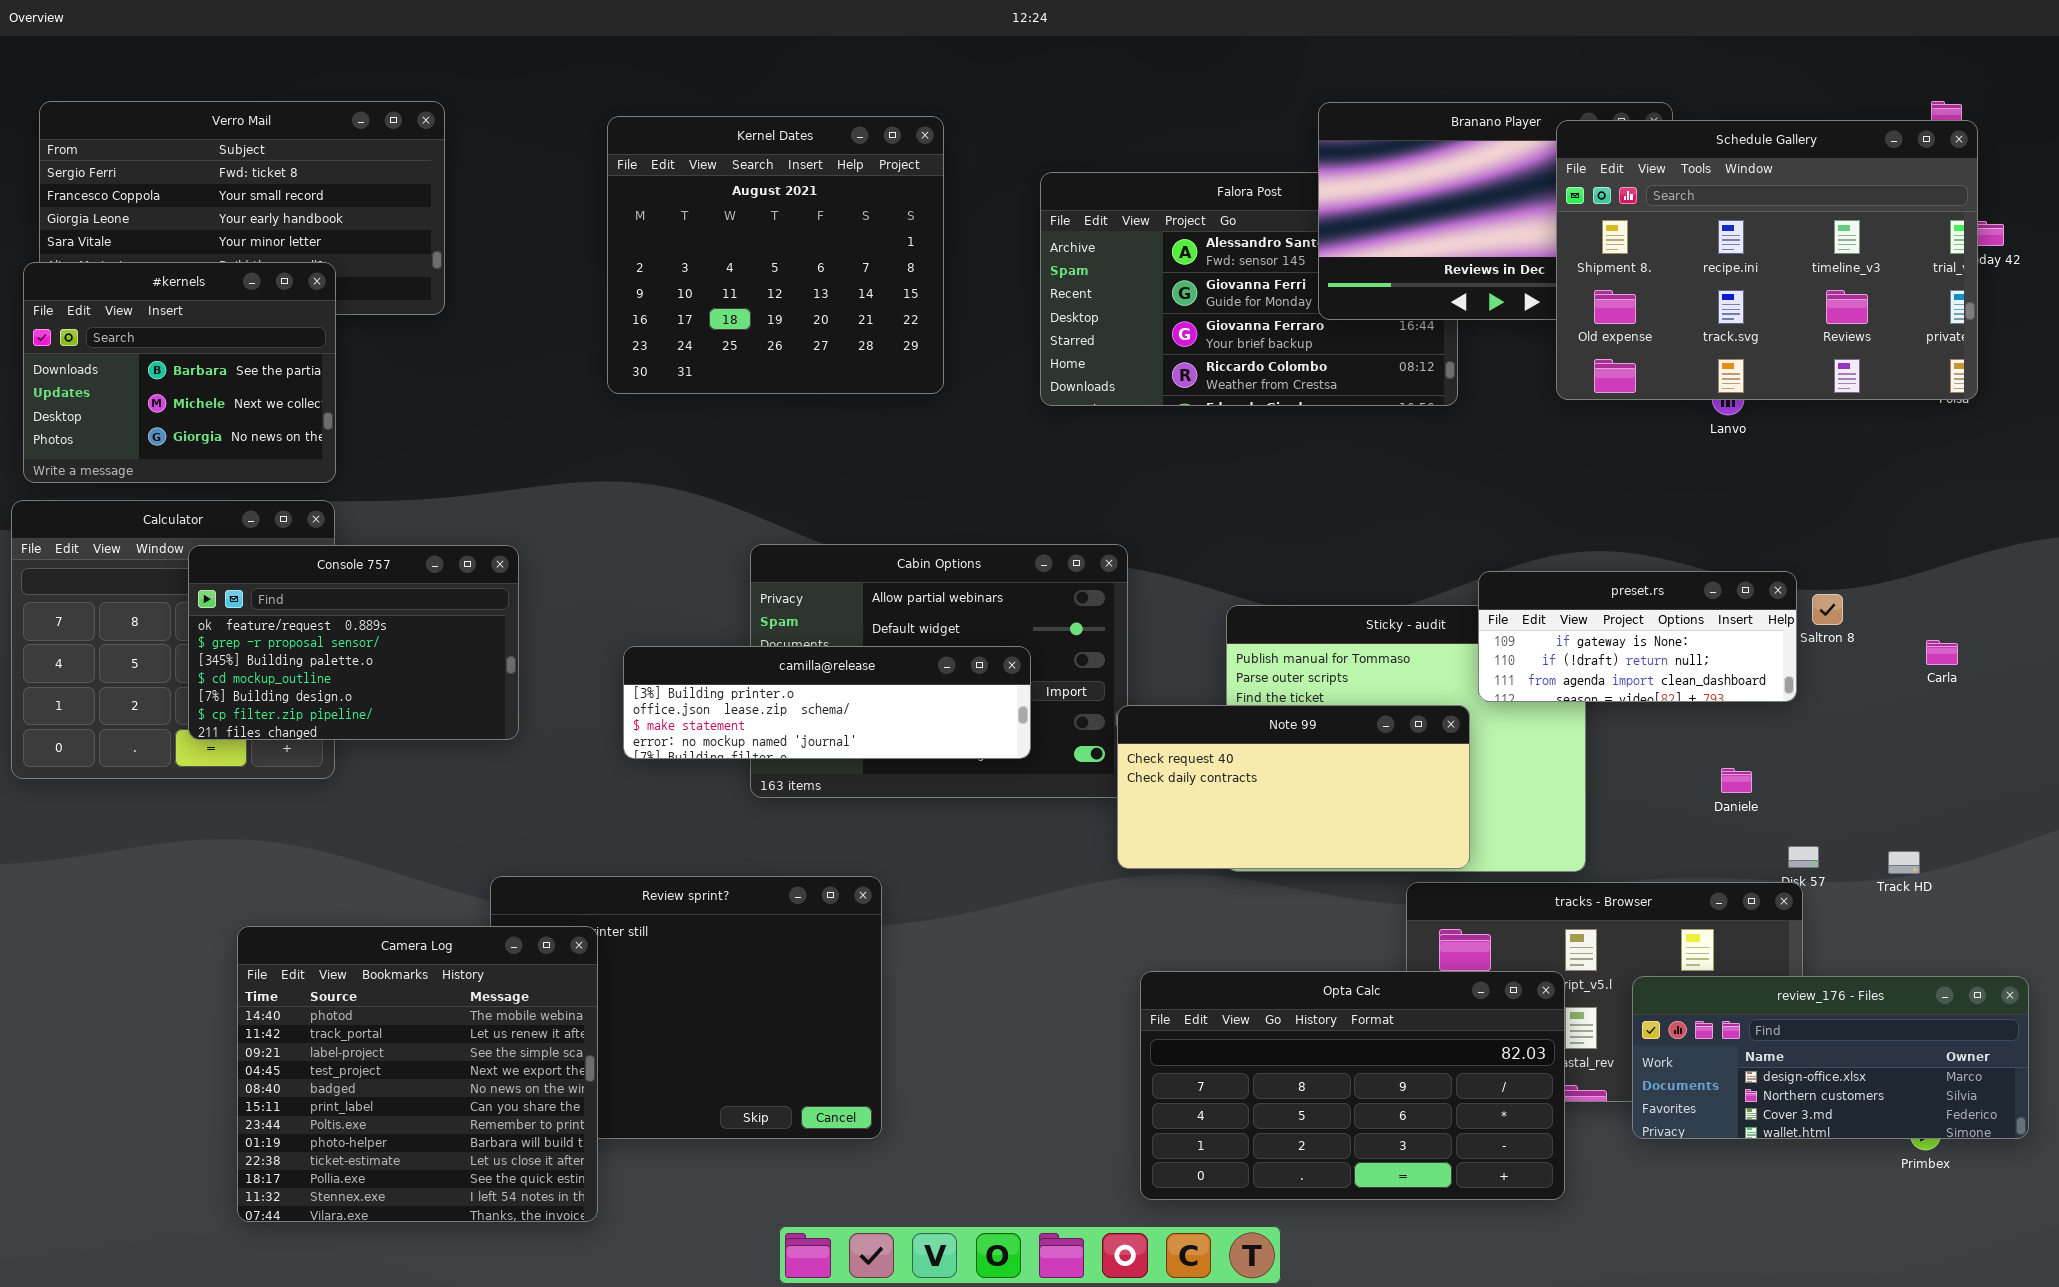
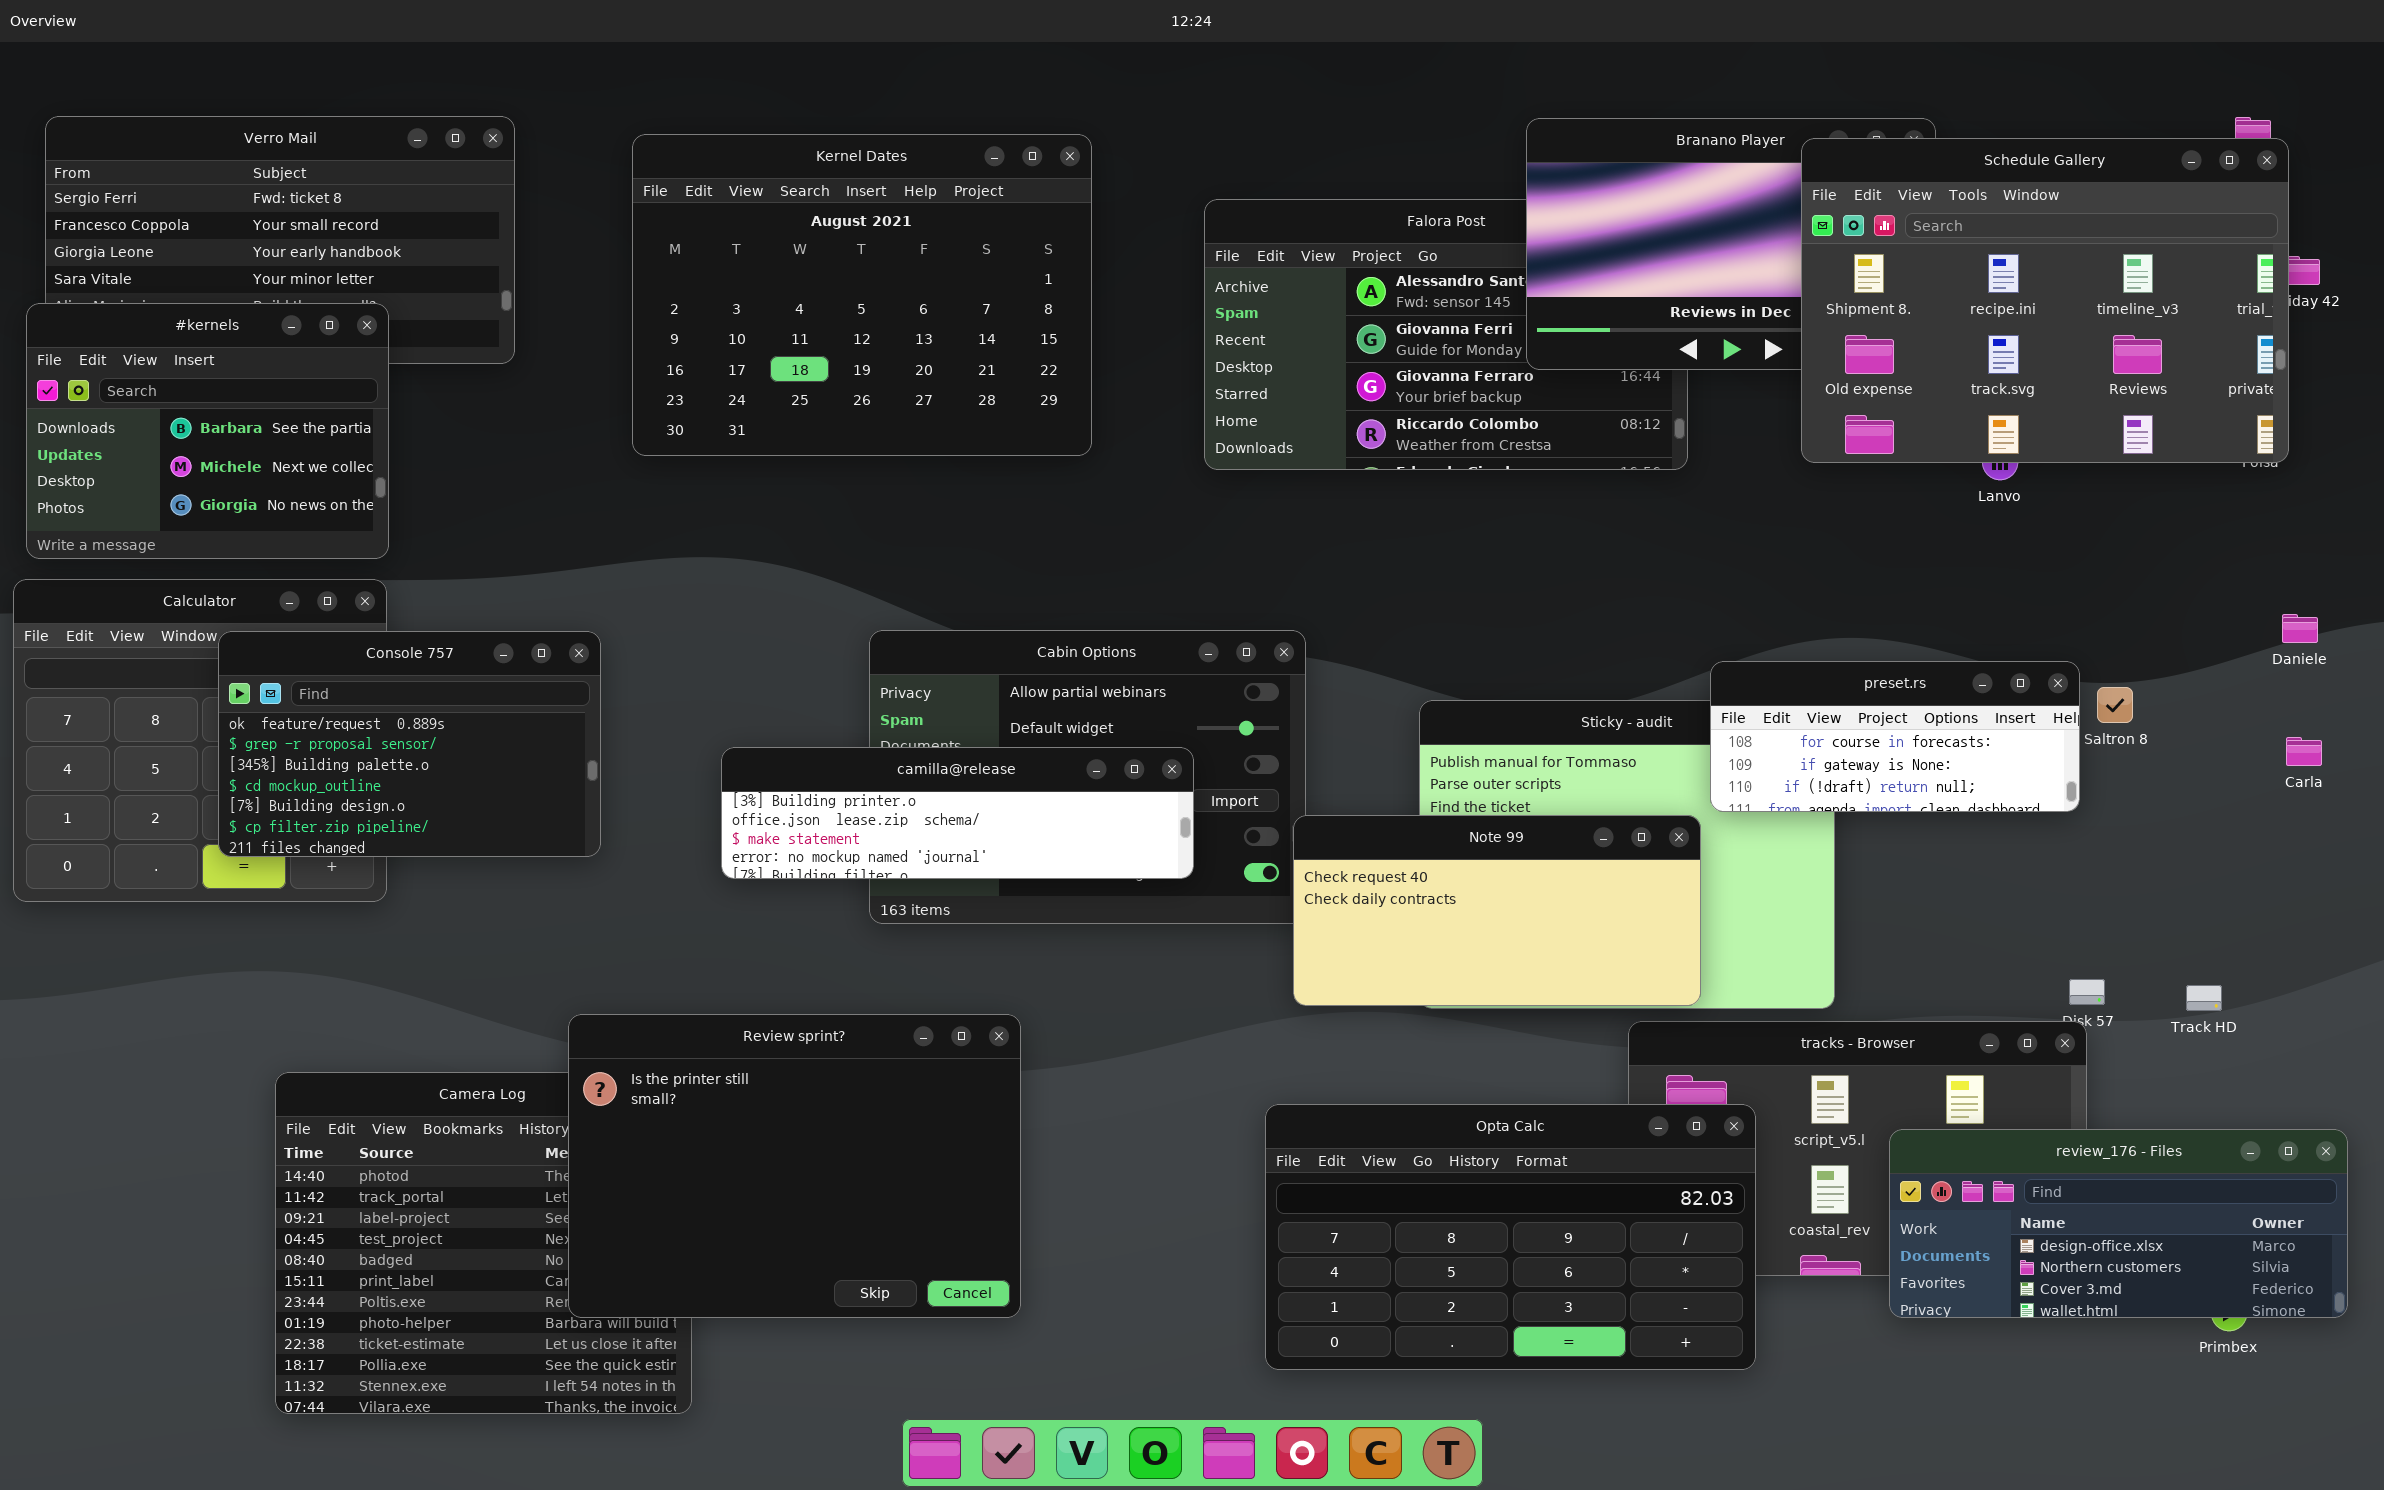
Kernel Dates: [607,116,944,394] -> [632,134,1092,456], resized
preset.rs: [1478,571,1797,702] -> [1710,661,2080,812], scrolled up 1 row
Carla: [1926,640,1958,665] -> [2286,737,2322,766], moved
Daniele: [1721,768,1752,793] -> [2282,614,2318,643], moved
Review sprint?: [490,876,882,1139] -> [568,1014,1021,1318], raised
Opta Calc: [1140,971,1565,1200] -> [1265,1104,1756,1370], moved

